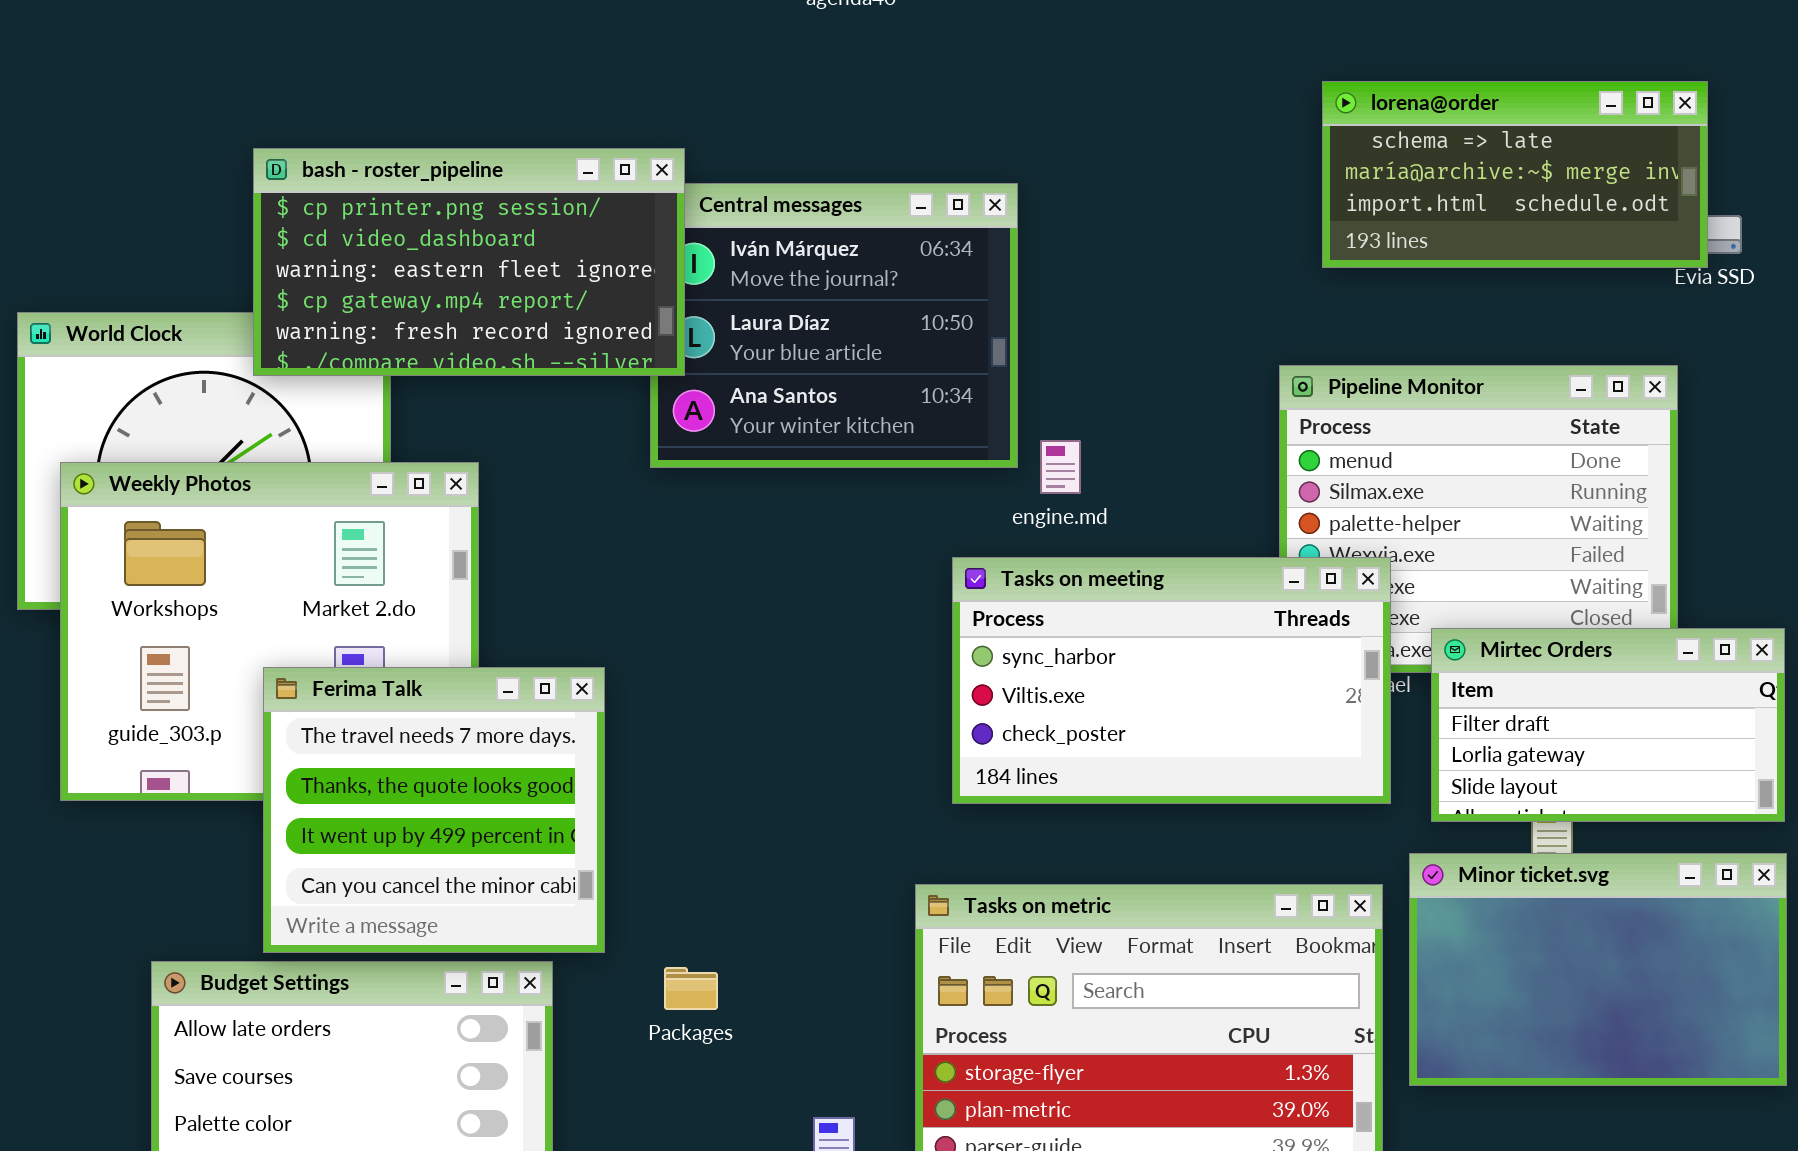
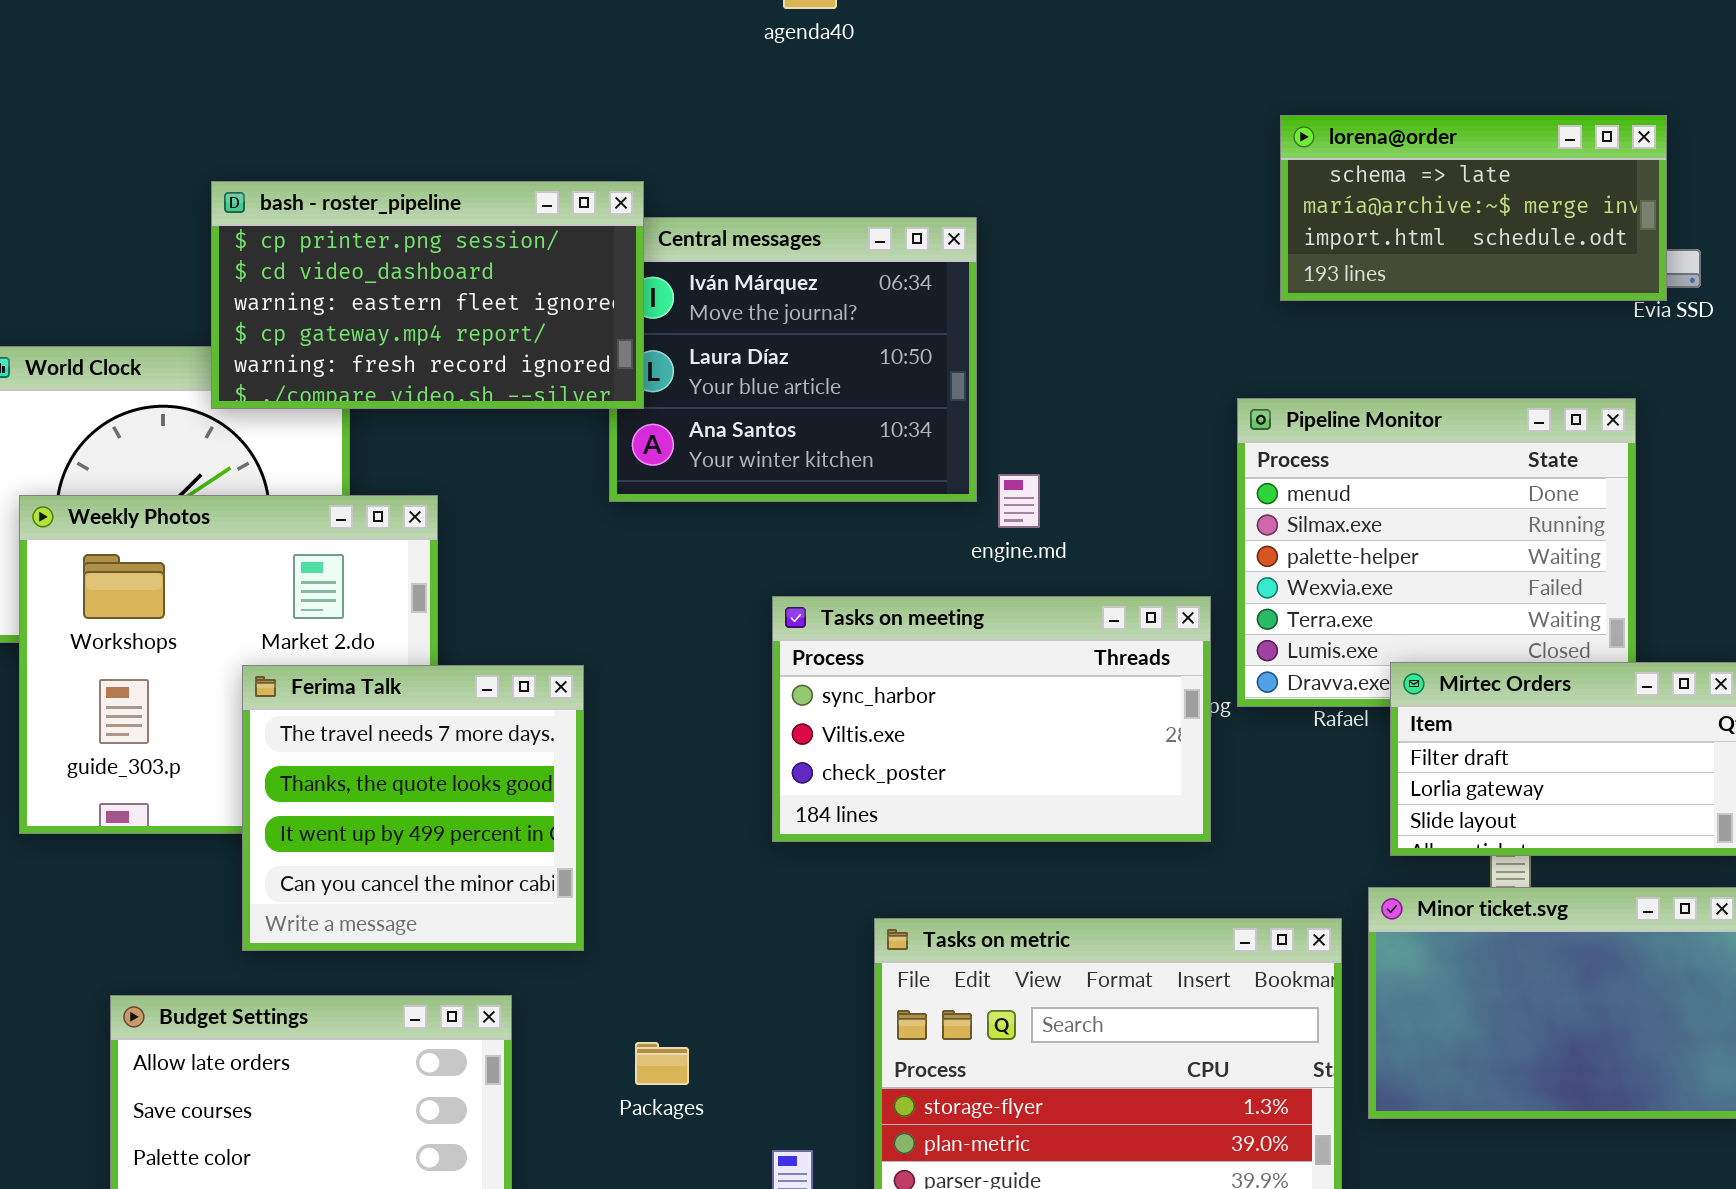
Tasks on meeting: [952,557,1391,804] -> [772,596,1211,842], moved
Ferima Talk: [263,667,605,953] -> [242,665,584,951], moved
Packages: [664,967,718,1010] -> [635,1042,689,1085], moved

